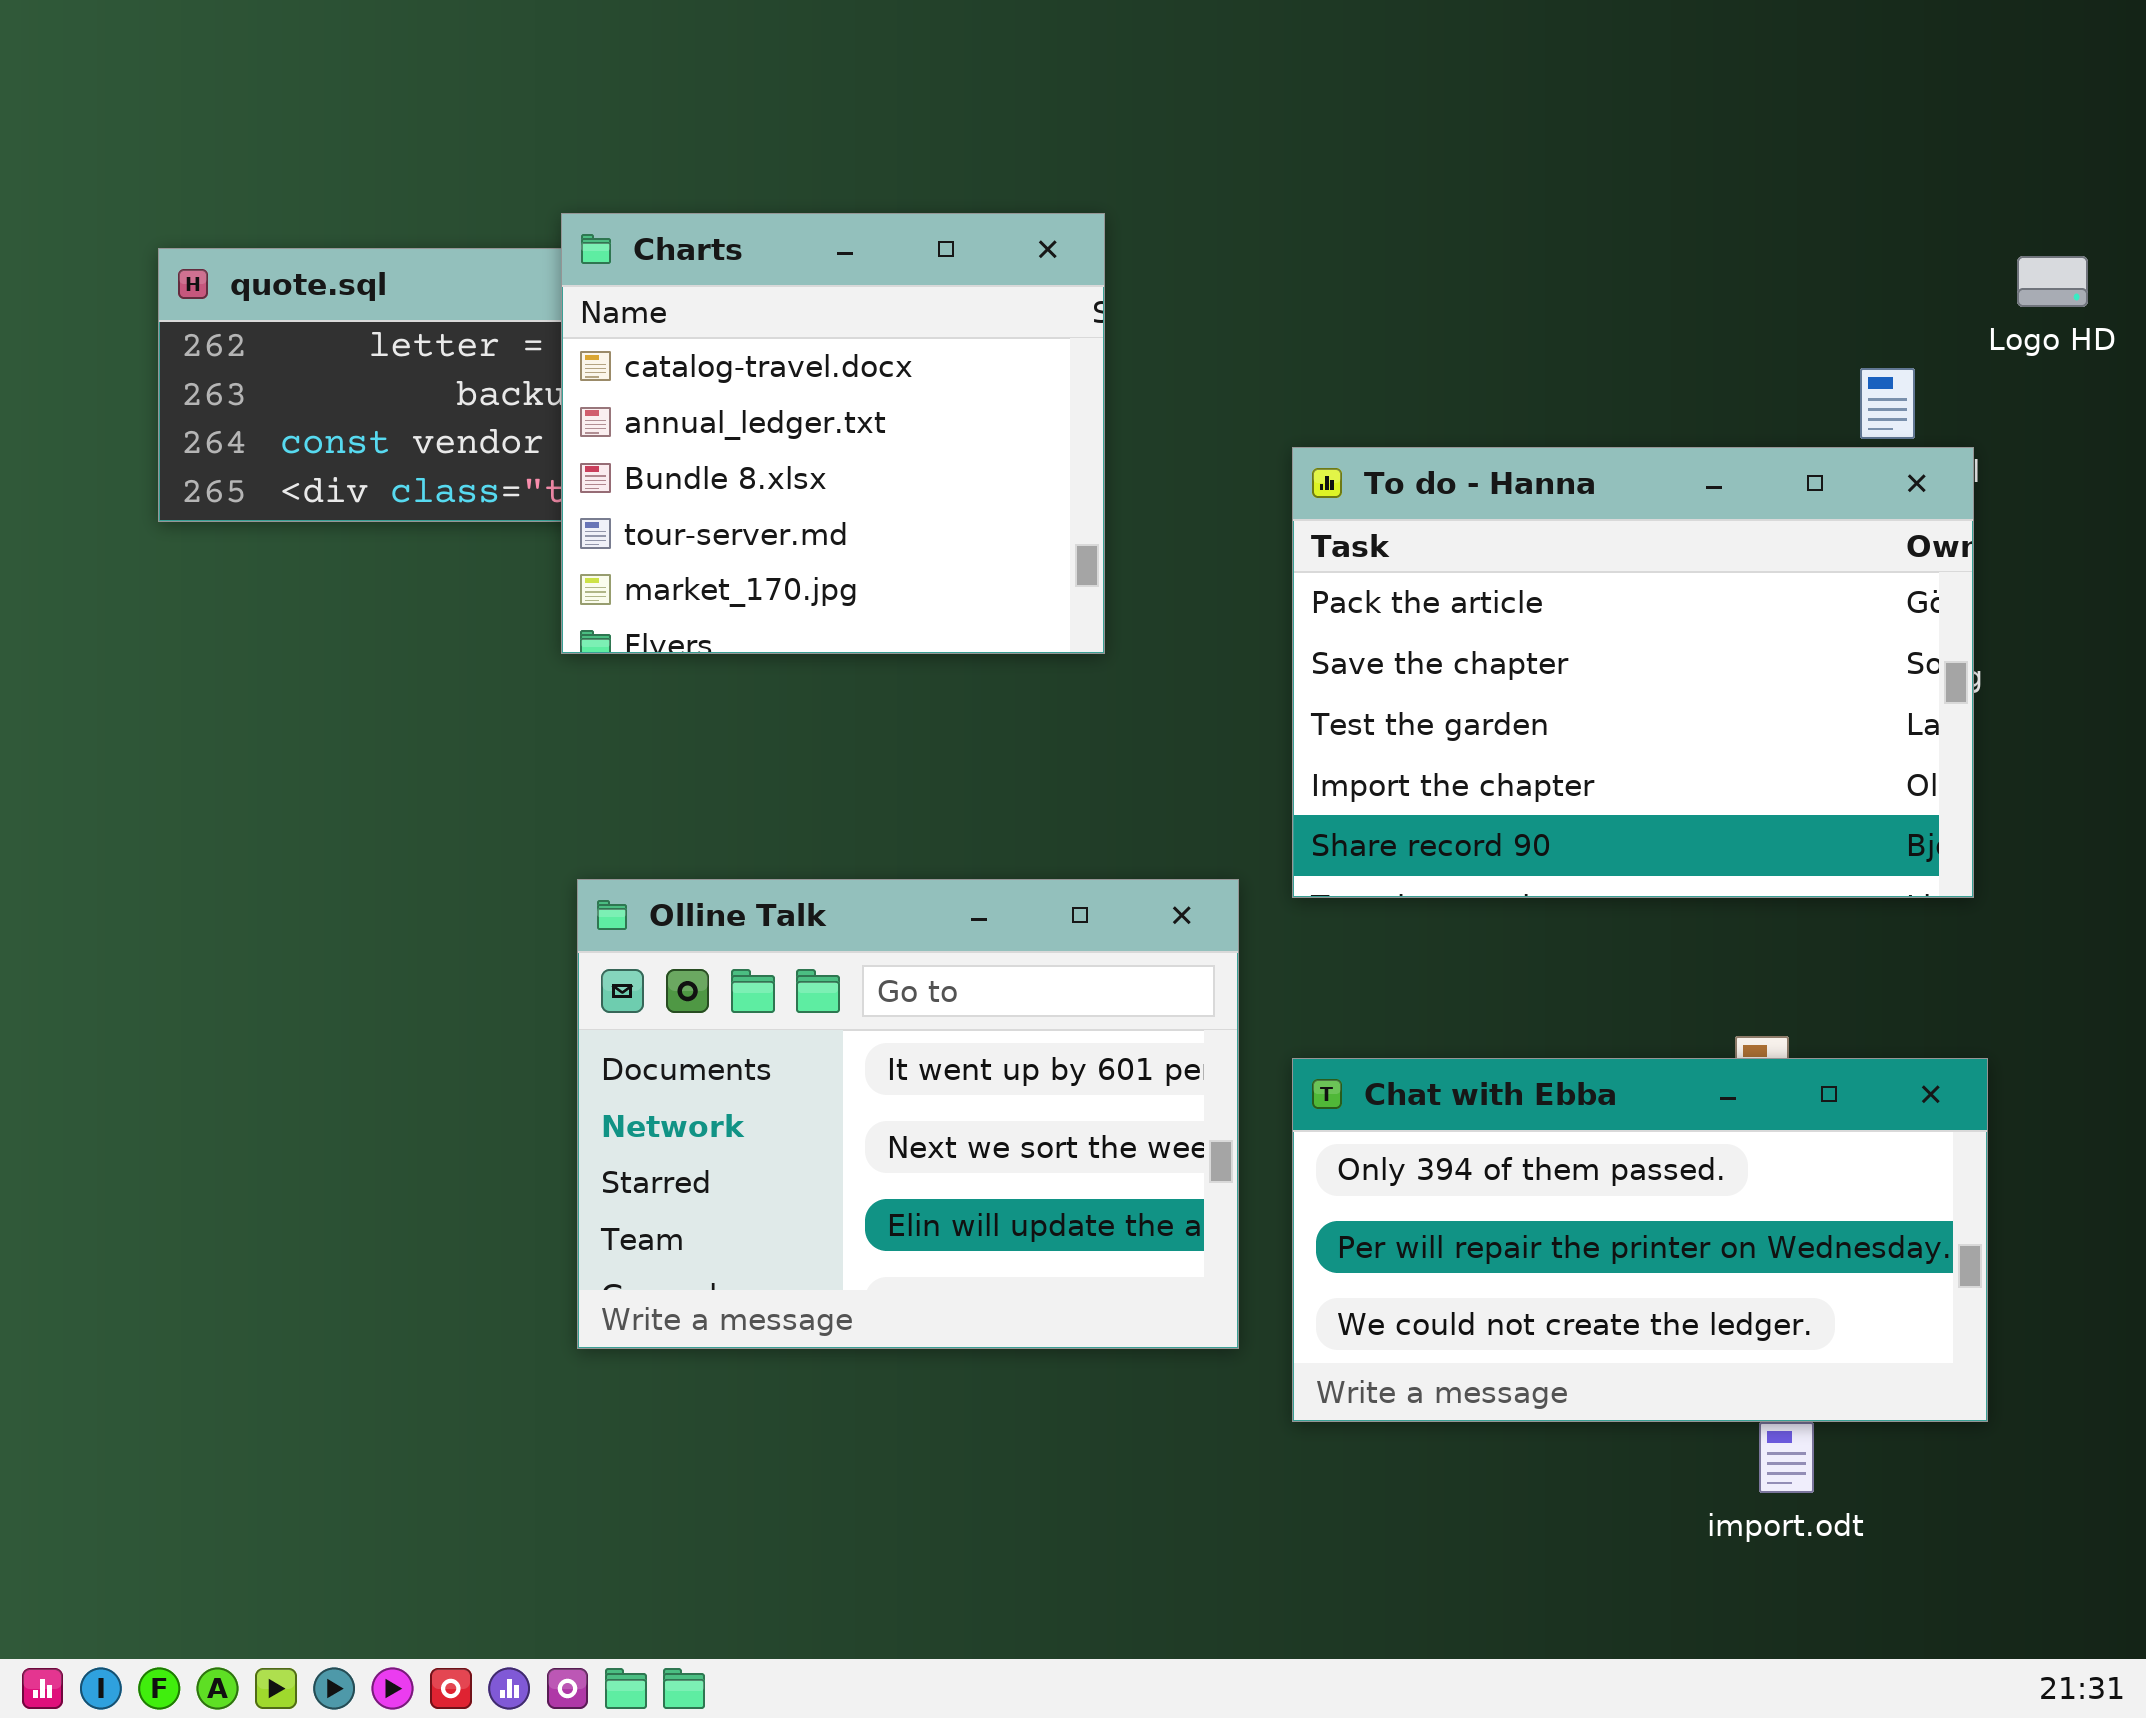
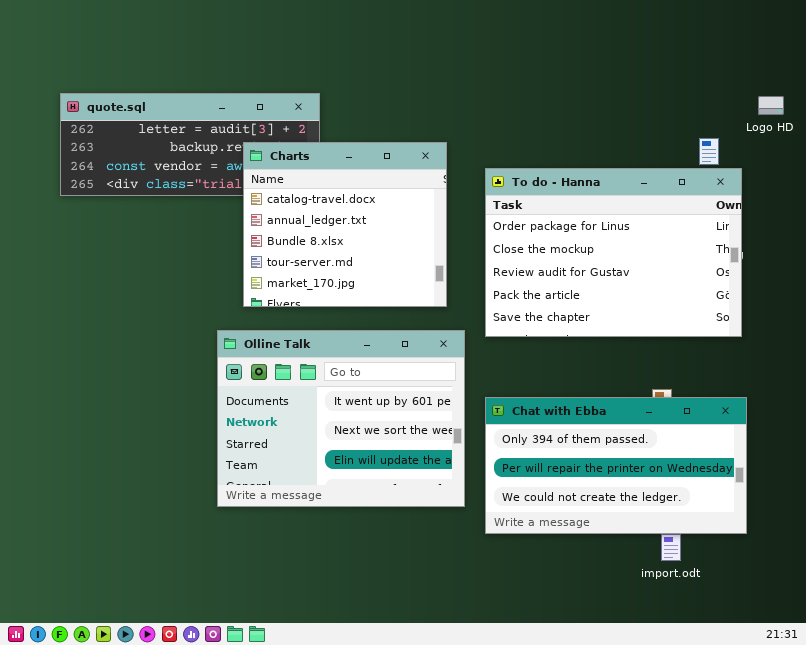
Charts: [561,213,1105,654] -> [243,142,447,307], moved
To do - Hanna: [1292,447,1974,898] -> [485,168,742,337], scrolled up 3 rows

